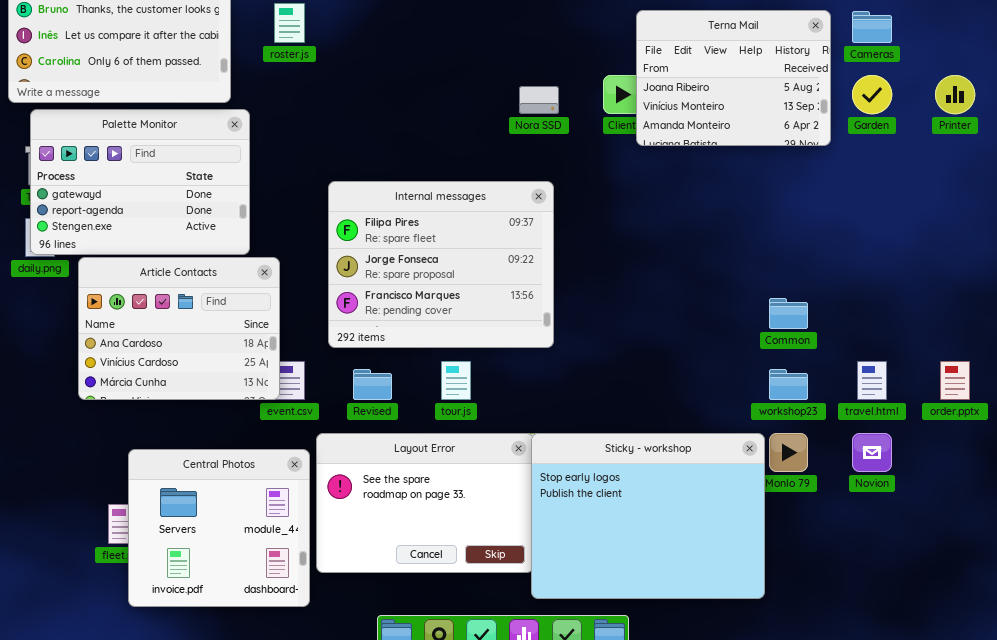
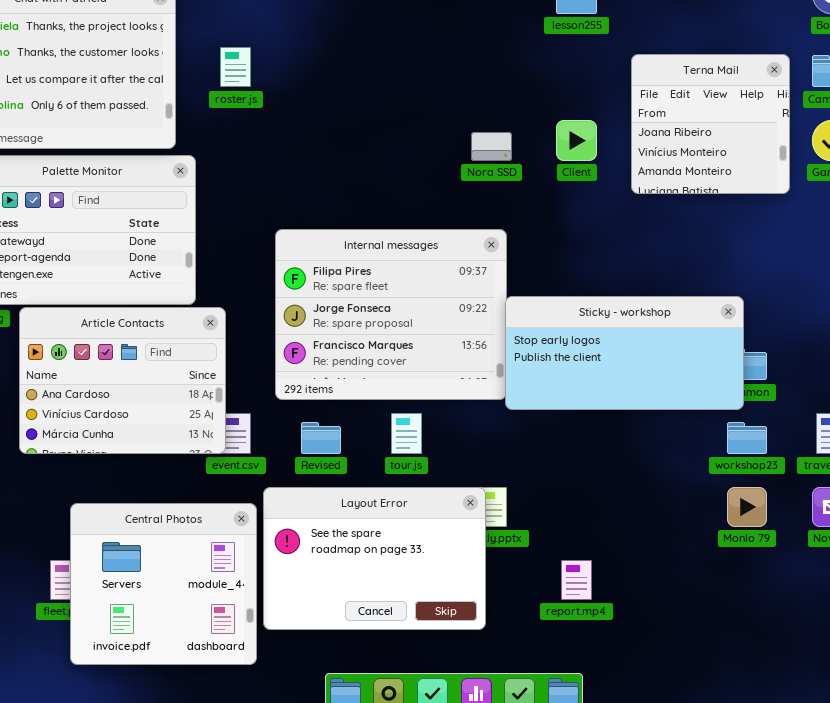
Terna Mail: [636,10,831,146] -> [631,54,790,194], resized
Sticky - workshop: [531,433,765,599] -> [505,296,744,410], moved, resized

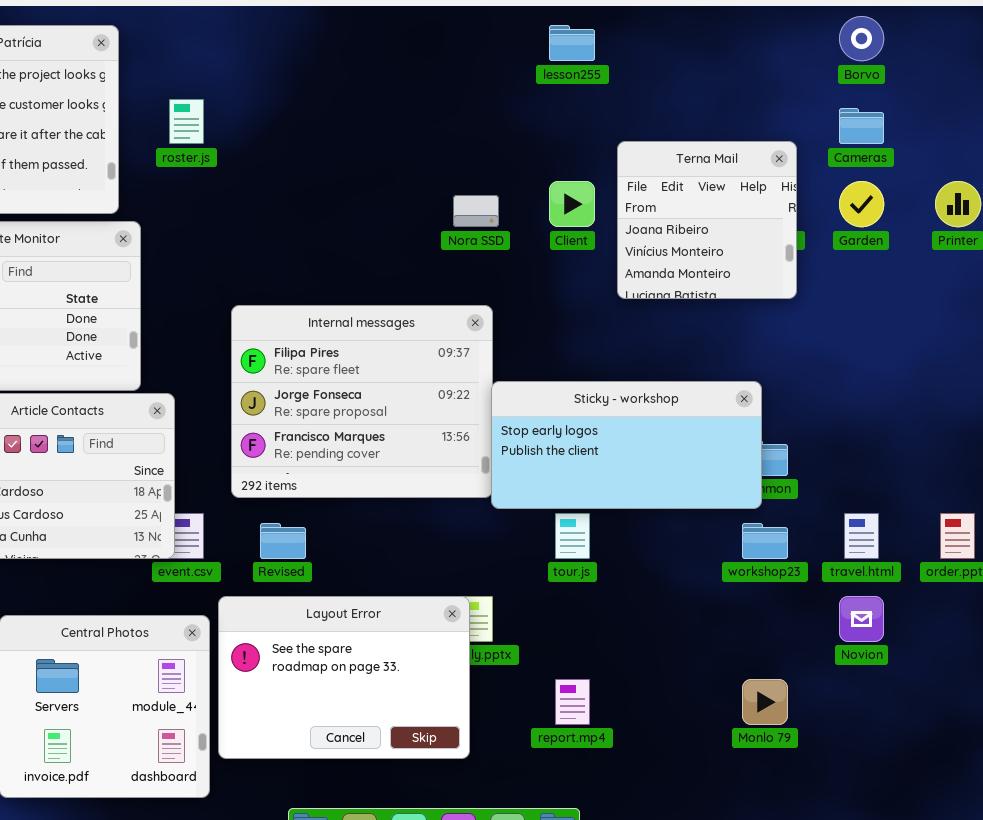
Terna Mail: [631,54,790,194] -> [617,141,797,299], moved
tour.js: [391,413,422,454] -> [555,513,590,559], moved
Monlo 79: [727,487,767,527] -> [742,679,788,725], moved

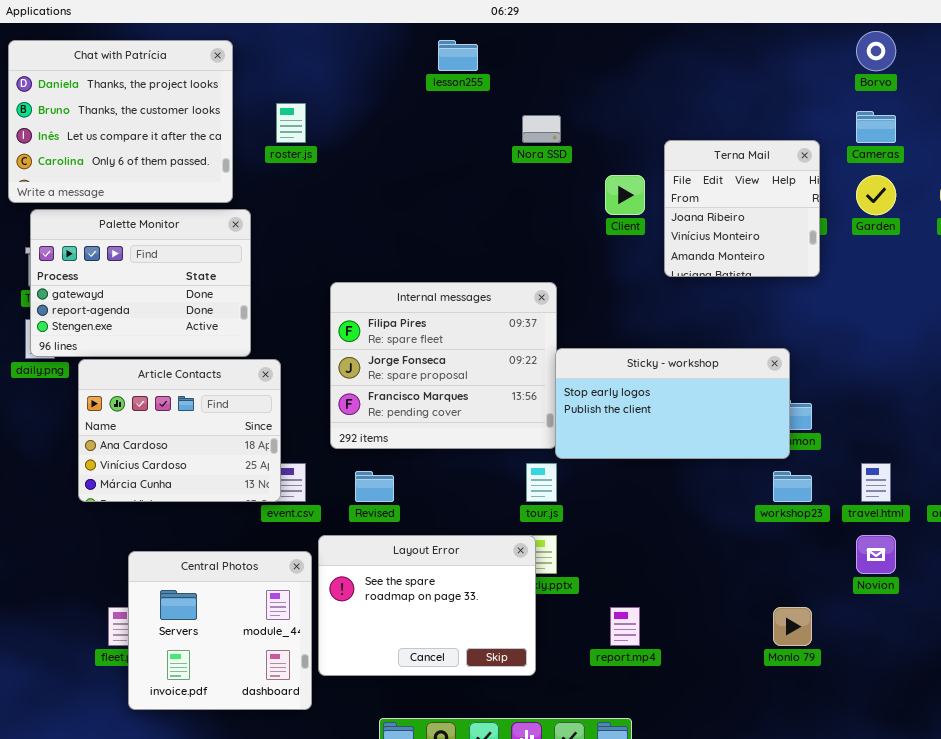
lesson255: [549,25,595,61] -> [438,40,478,71], moved
Nora SSD: [453,195,499,227] -> [522,115,561,143], moved
tour.js: [555,513,590,559] -> [526,463,557,502], moved

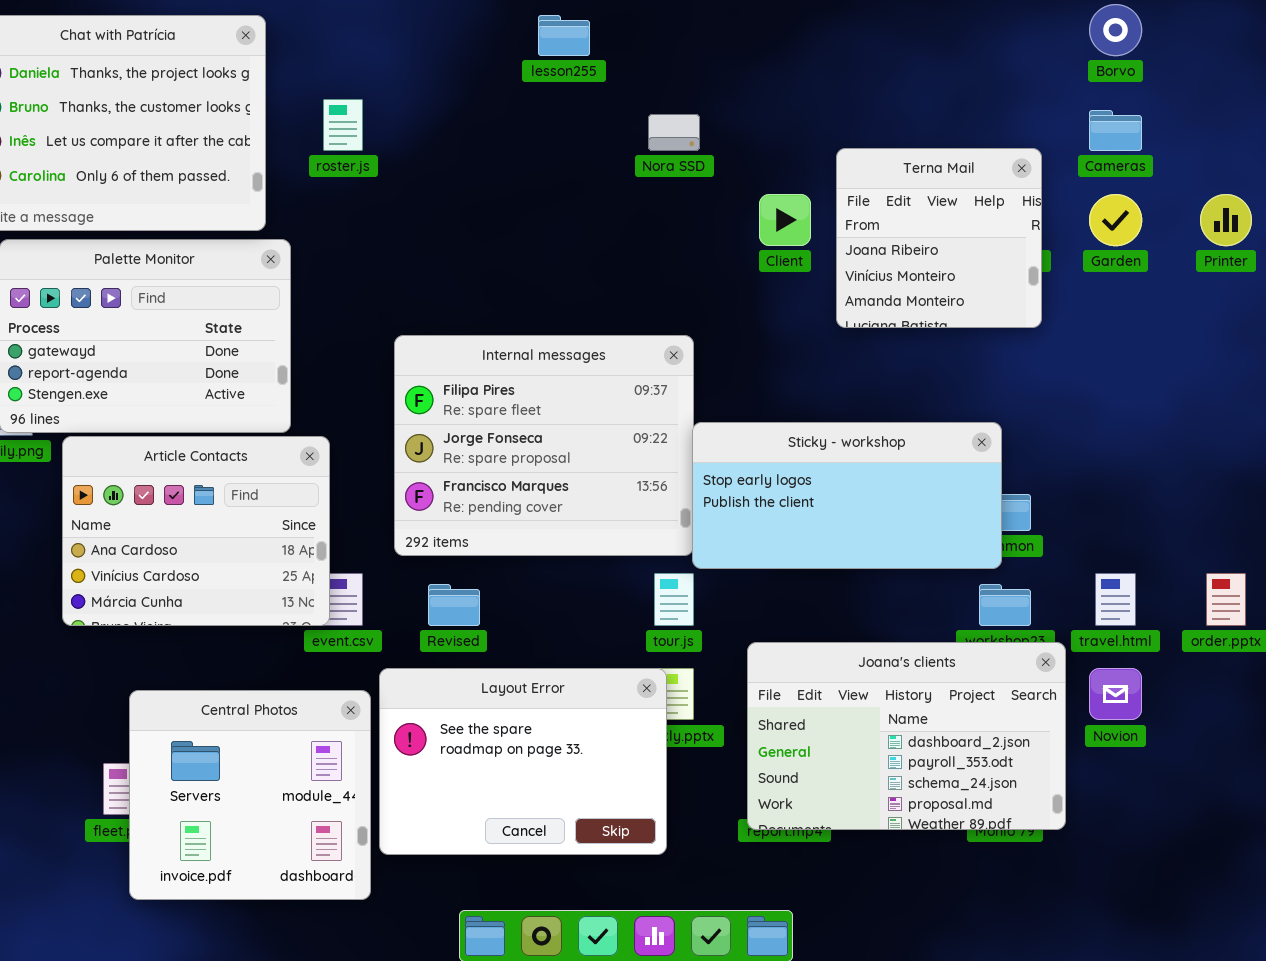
Joana's clients: none -> [747,642,1066,830], opened

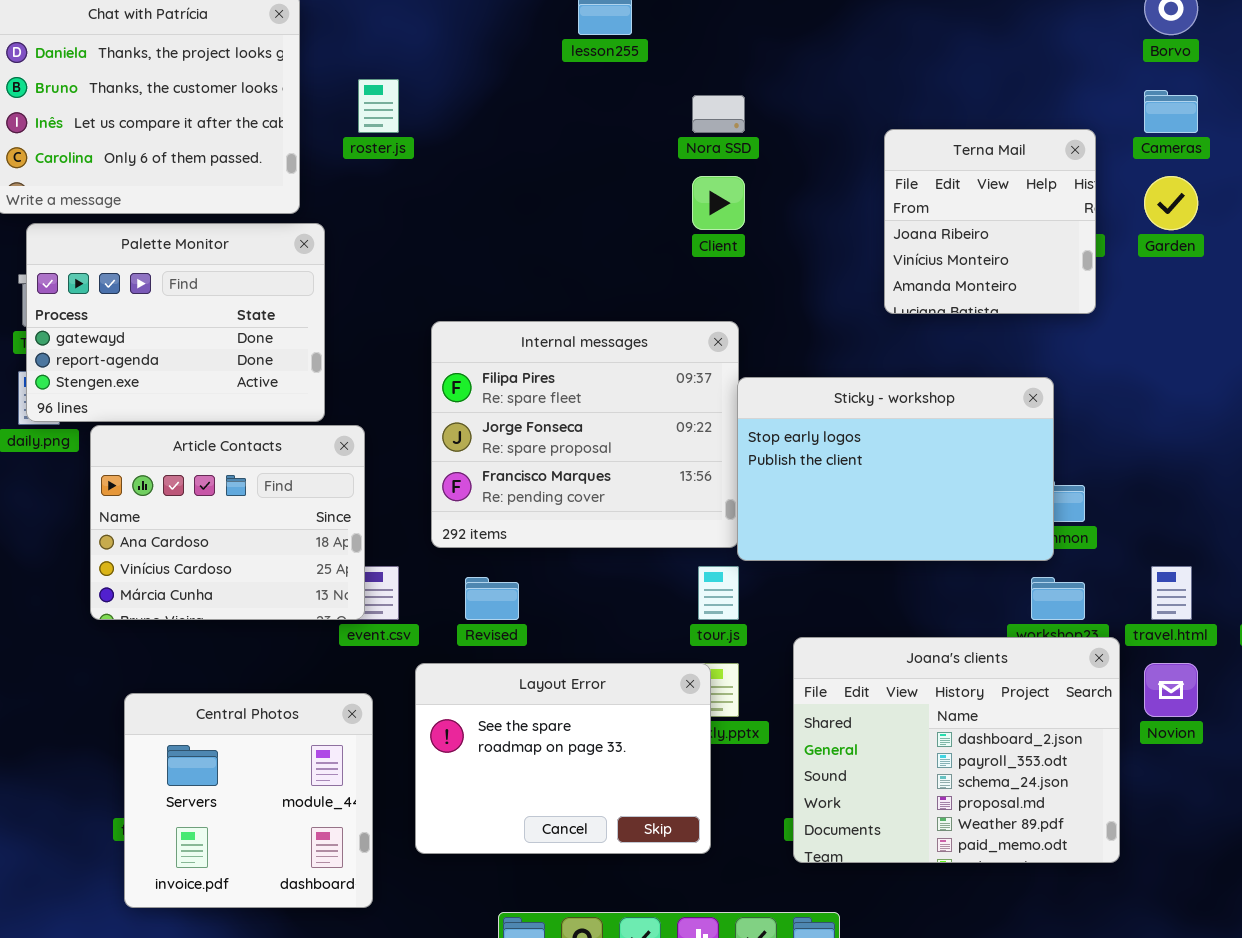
Client: [759,194,811,246] -> [692,176,745,230], moved
Sticky - workshop: [692,422,1002,569] -> [737,377,1054,561], resized
Joana's clients: [747,642,1066,830] -> [793,637,1120,863], resized
Central Photos: [129,690,371,900] -> [124,693,373,908], moved

